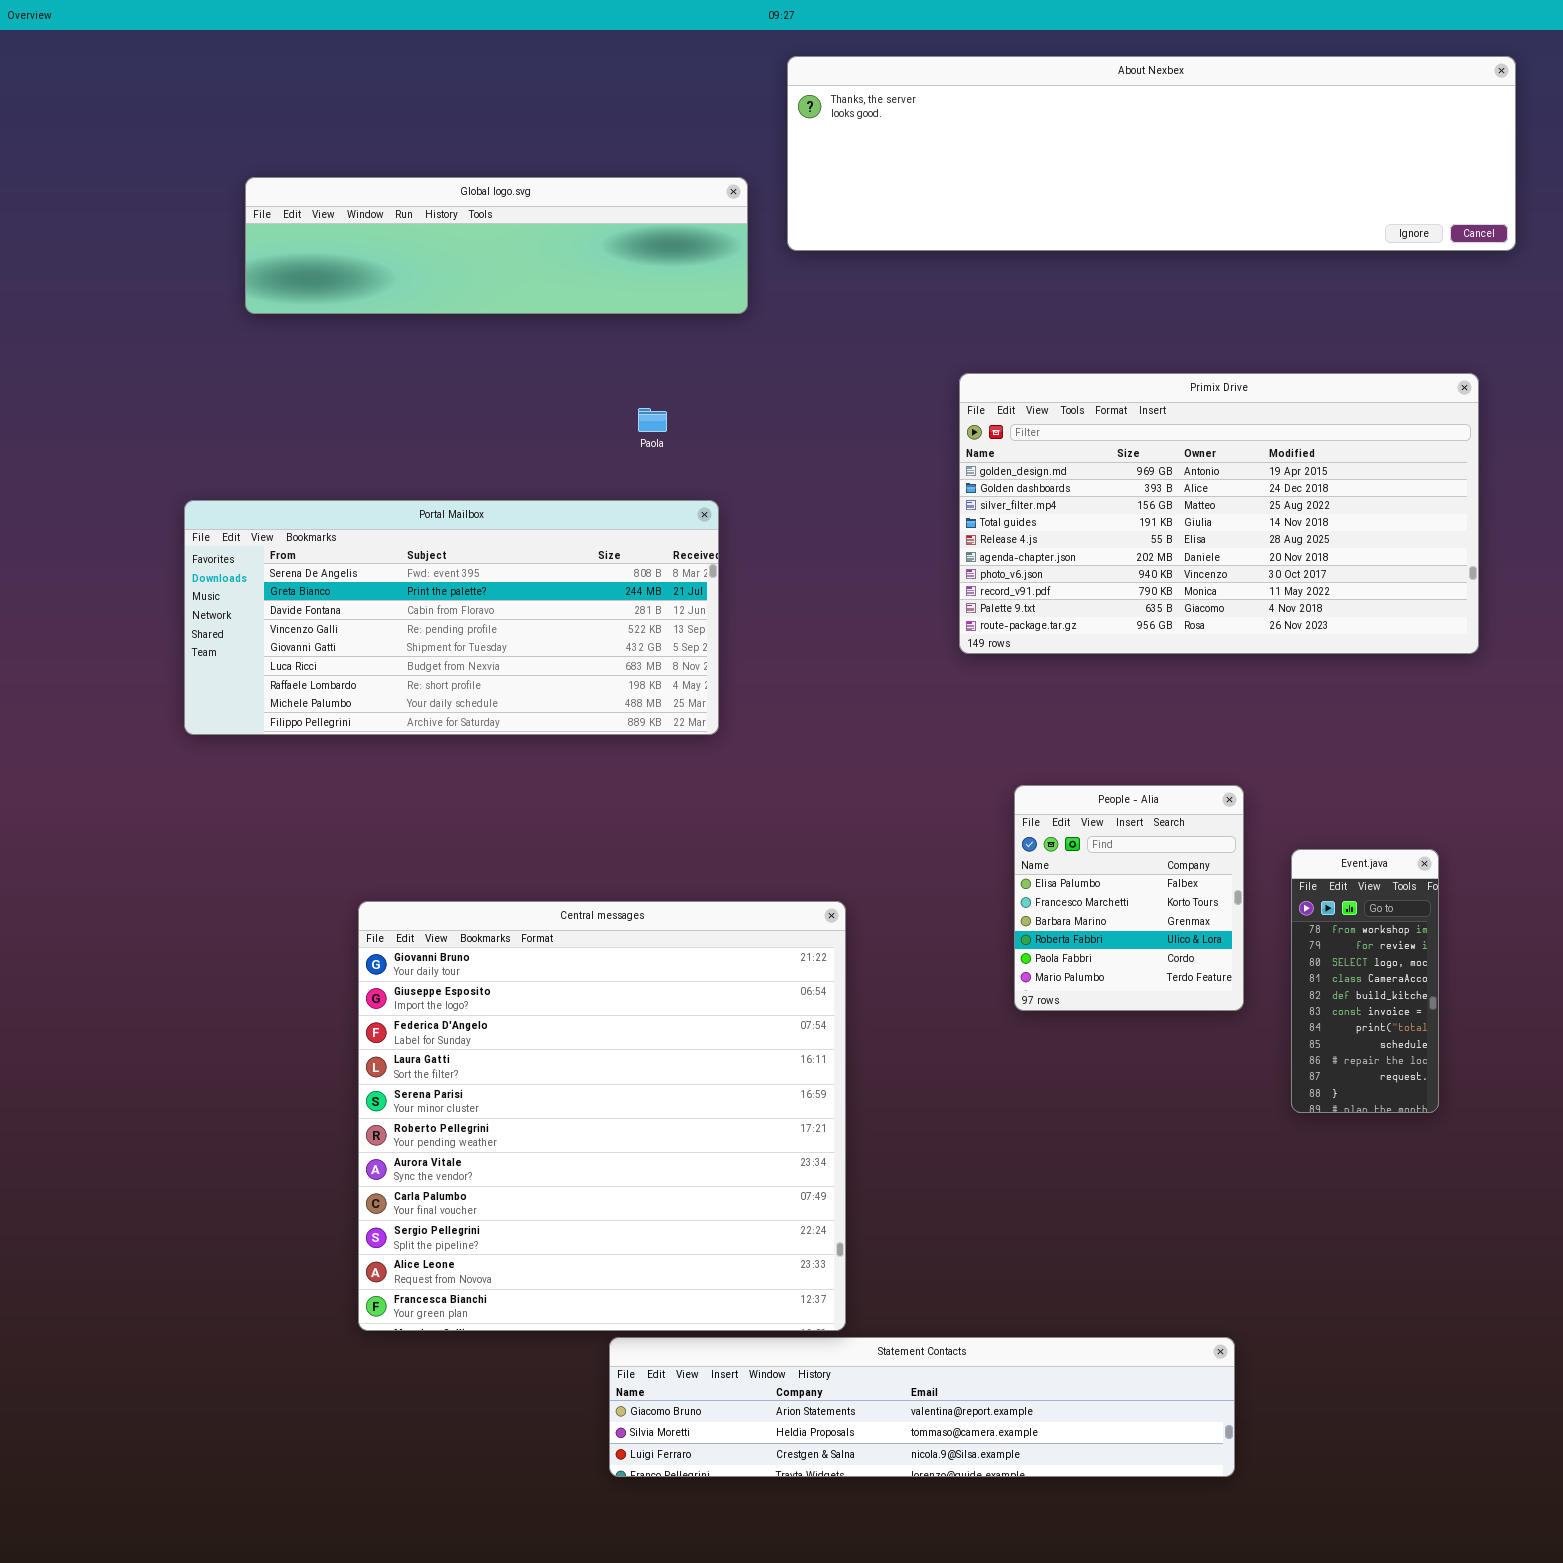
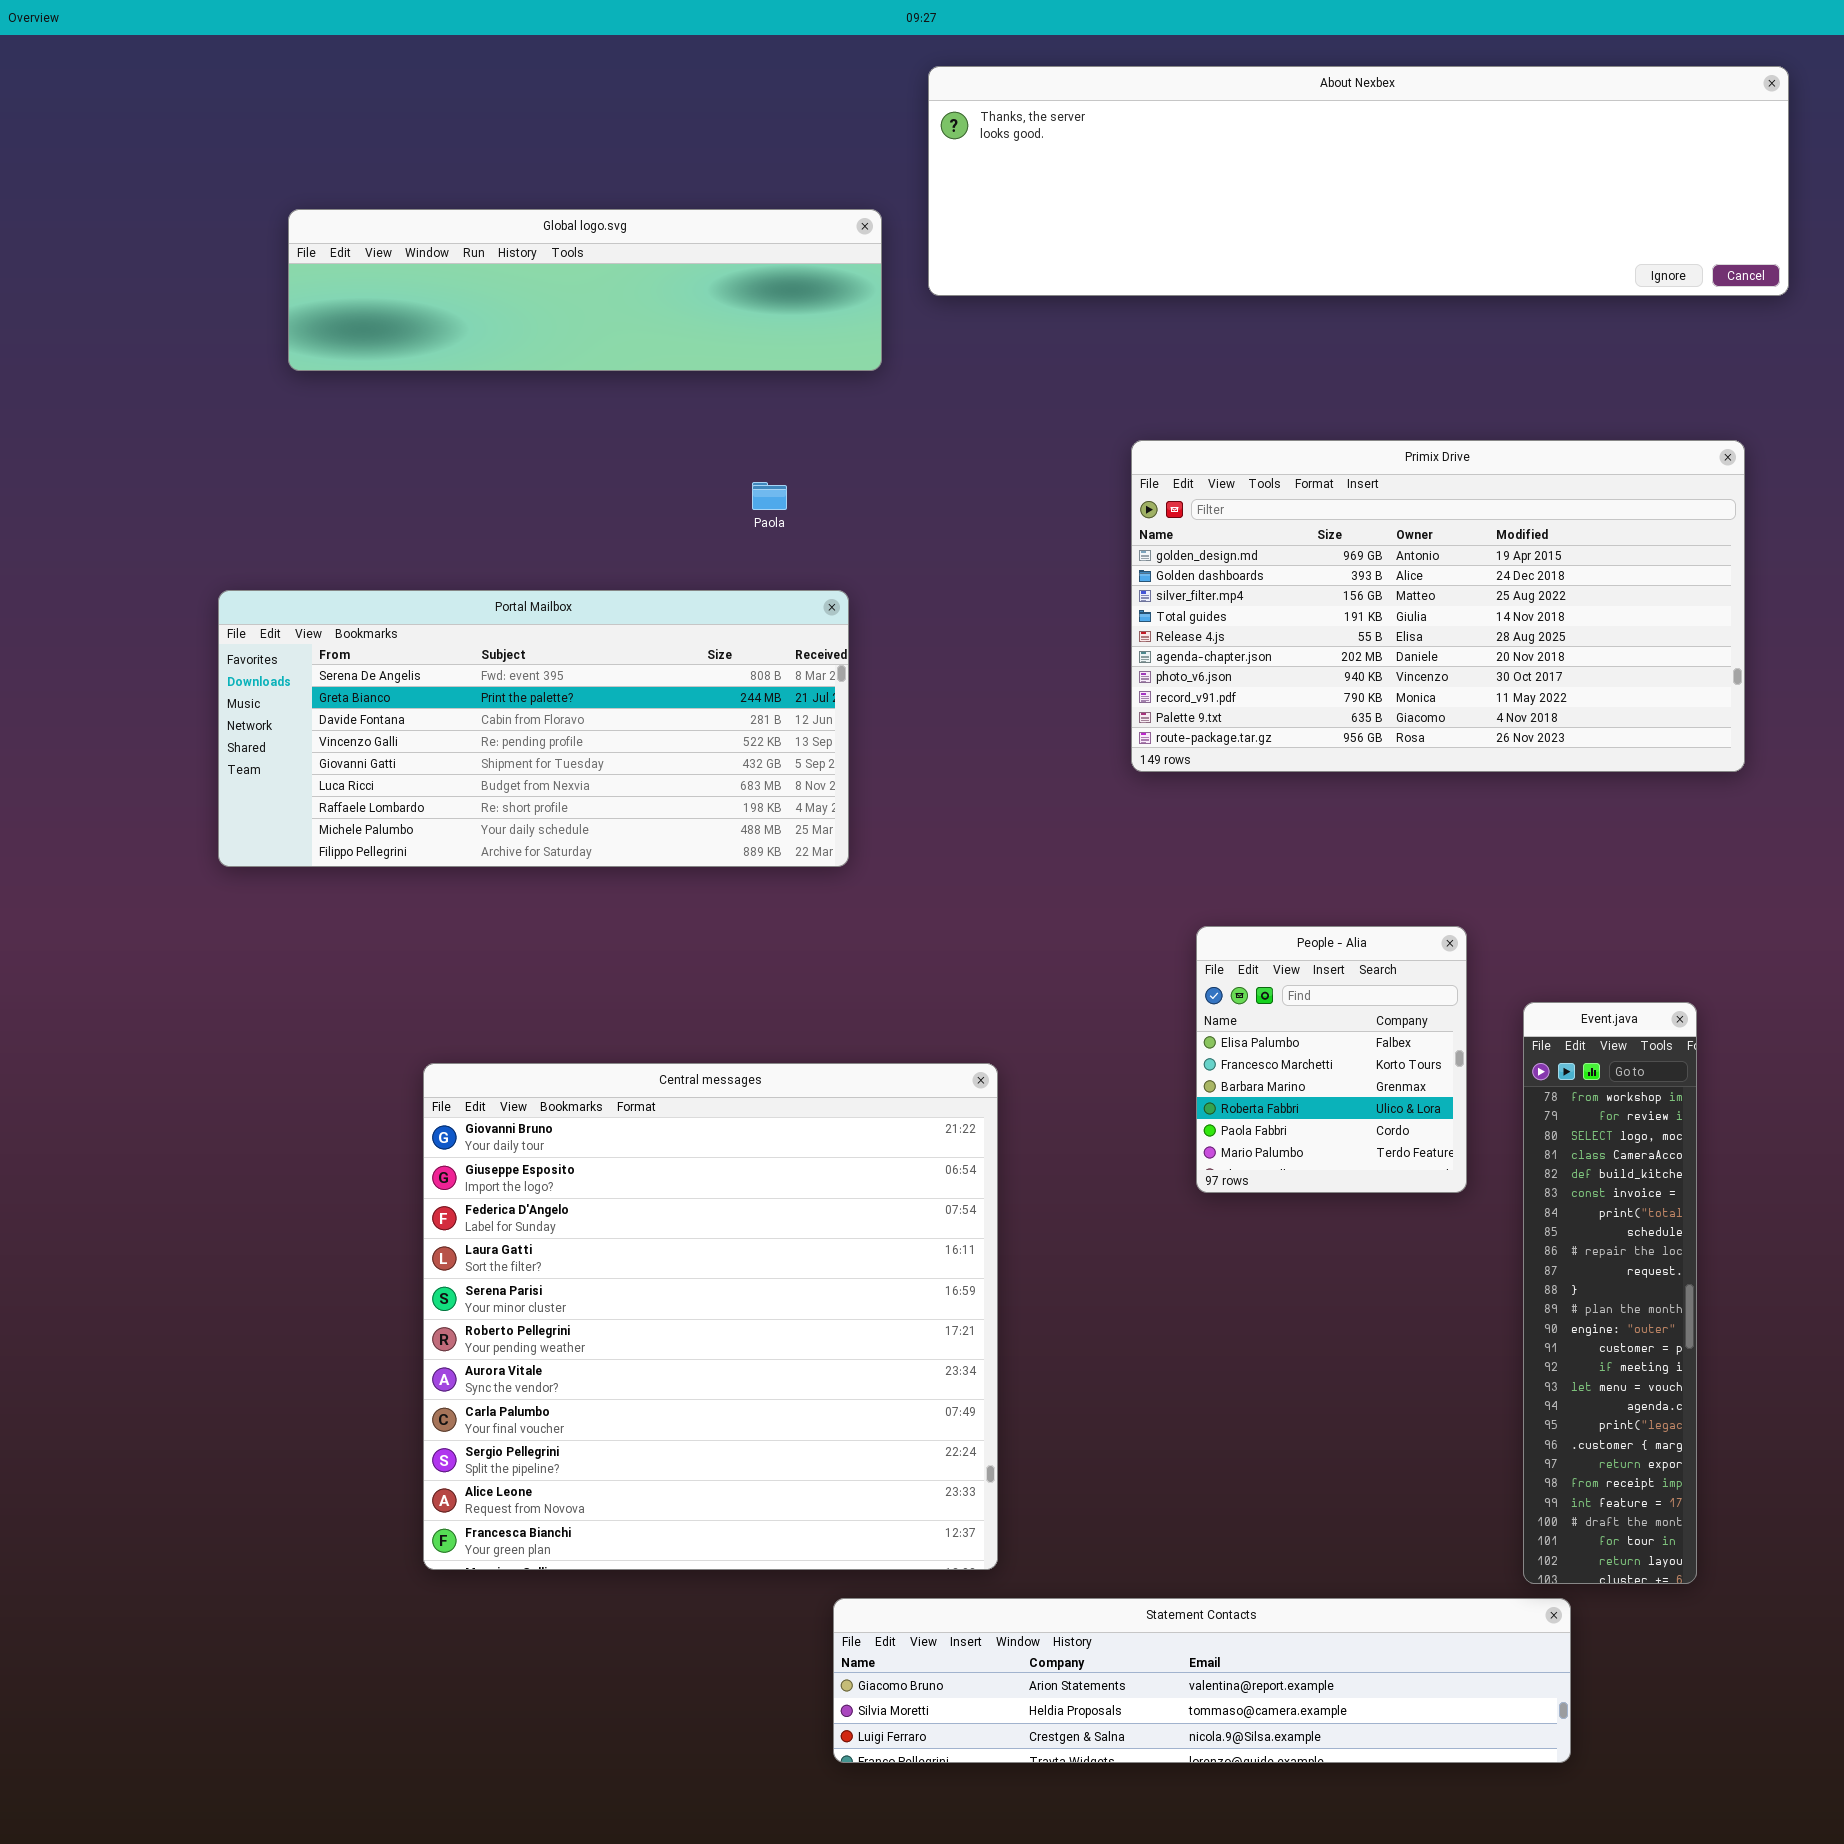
Event.java: [1291,849,1439,1113] -> [1523,1002,1697,1584], resized
Statement Contacts: [609,1337,1235,1477] -> [833,1598,1571,1763], moved

